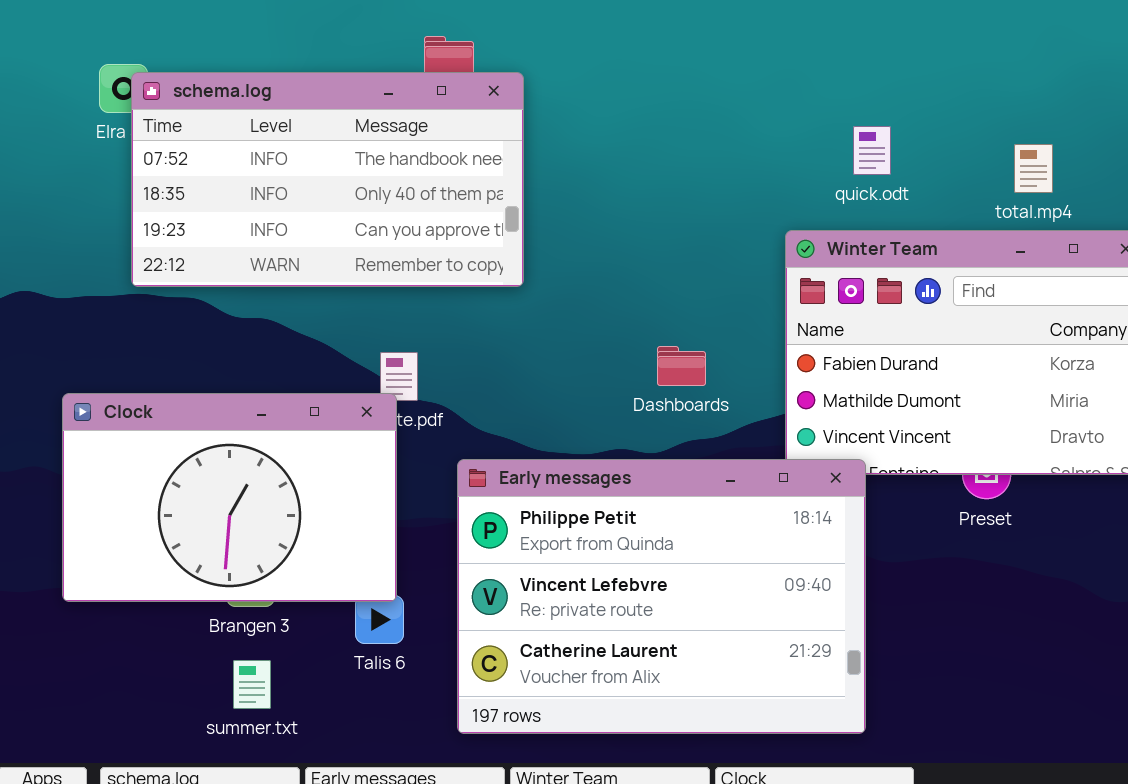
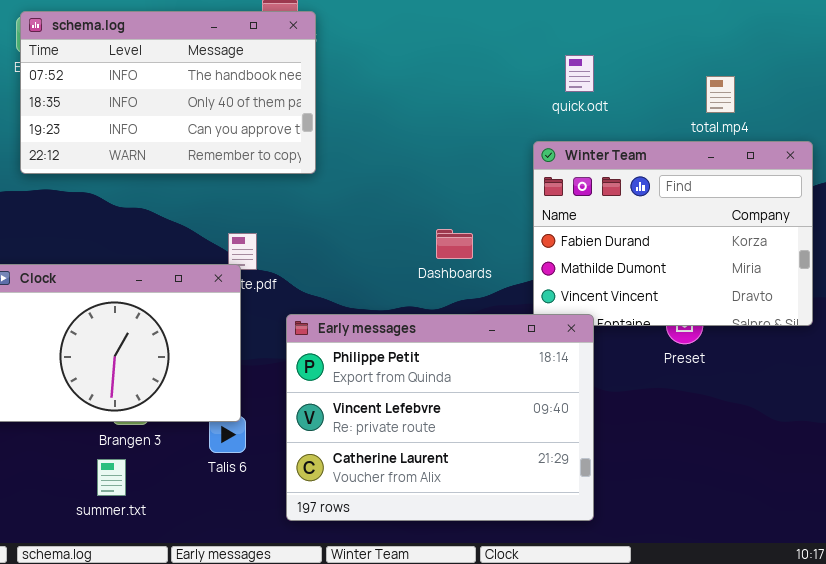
schema.log: [131,72,524,287] -> [20,11,316,174], moved
quick.odt: [853,126,891,175] -> [565,55,594,92], moved
summer.txt: [233,660,271,709] -> [97,459,126,496], moved

